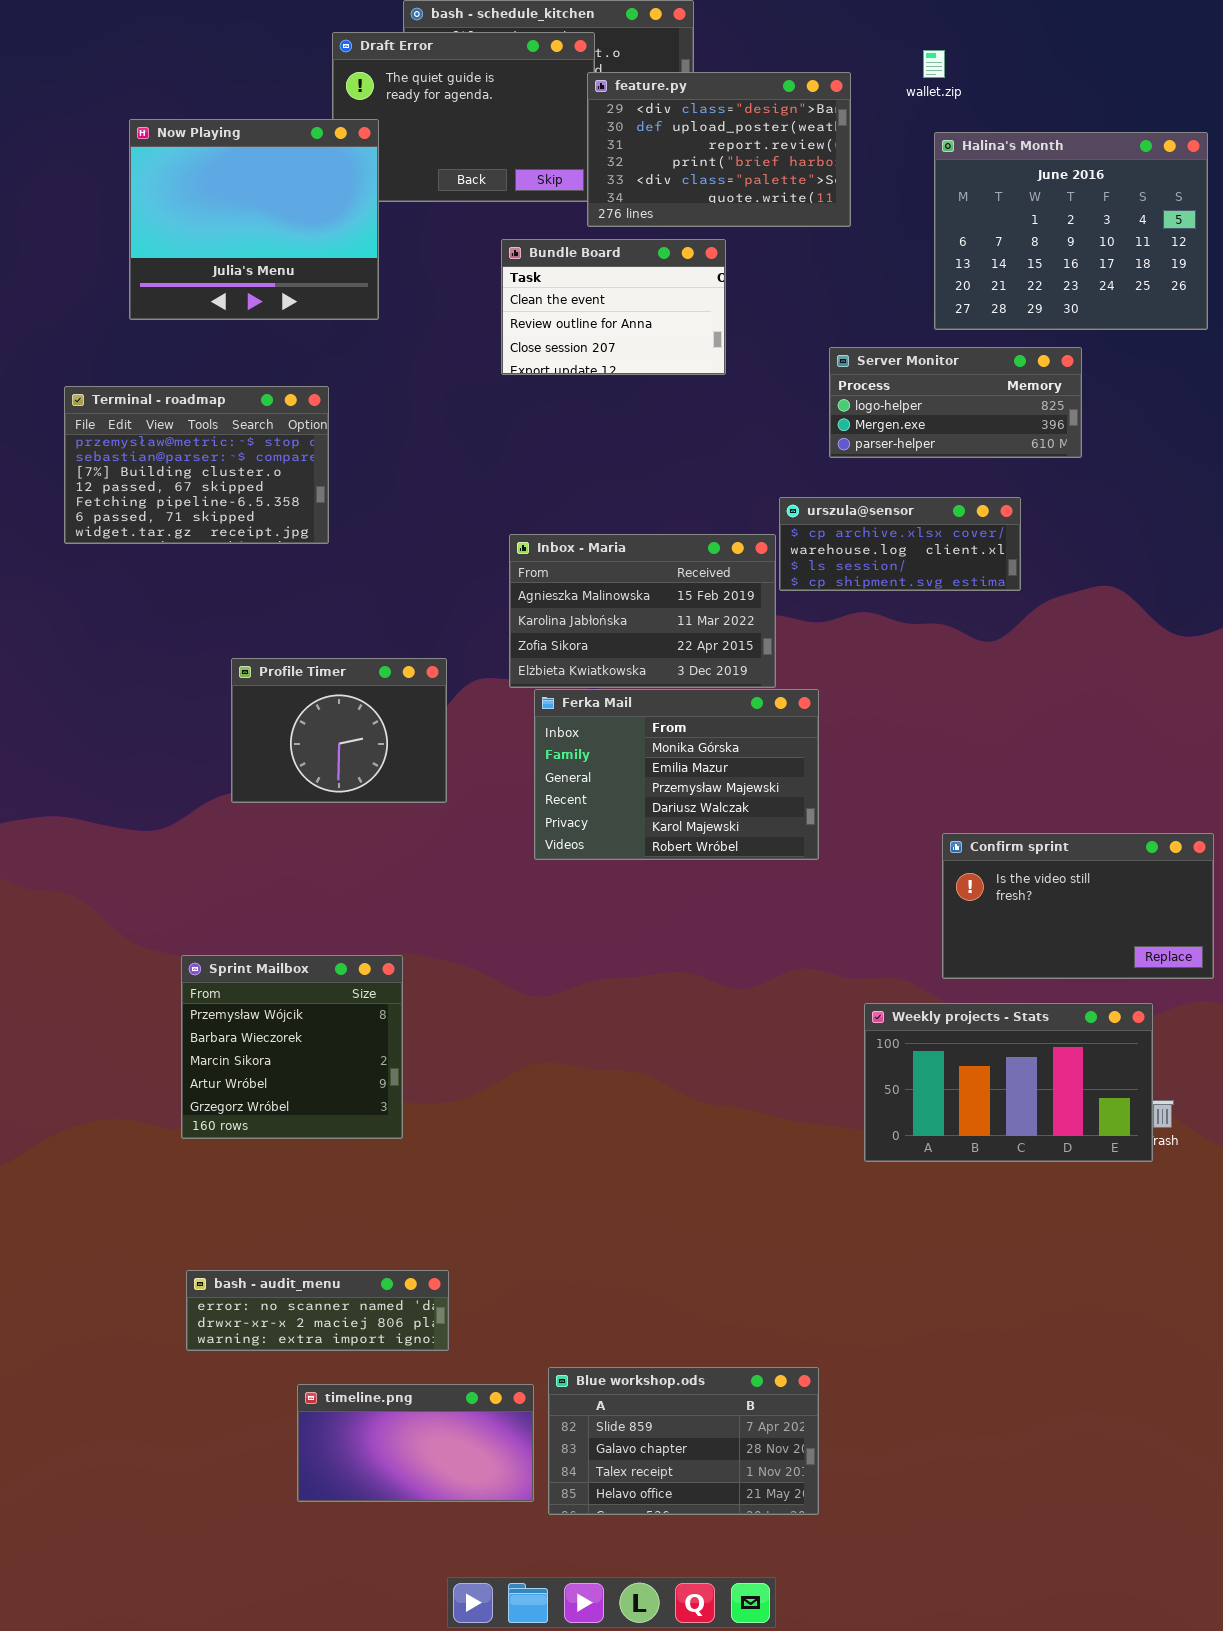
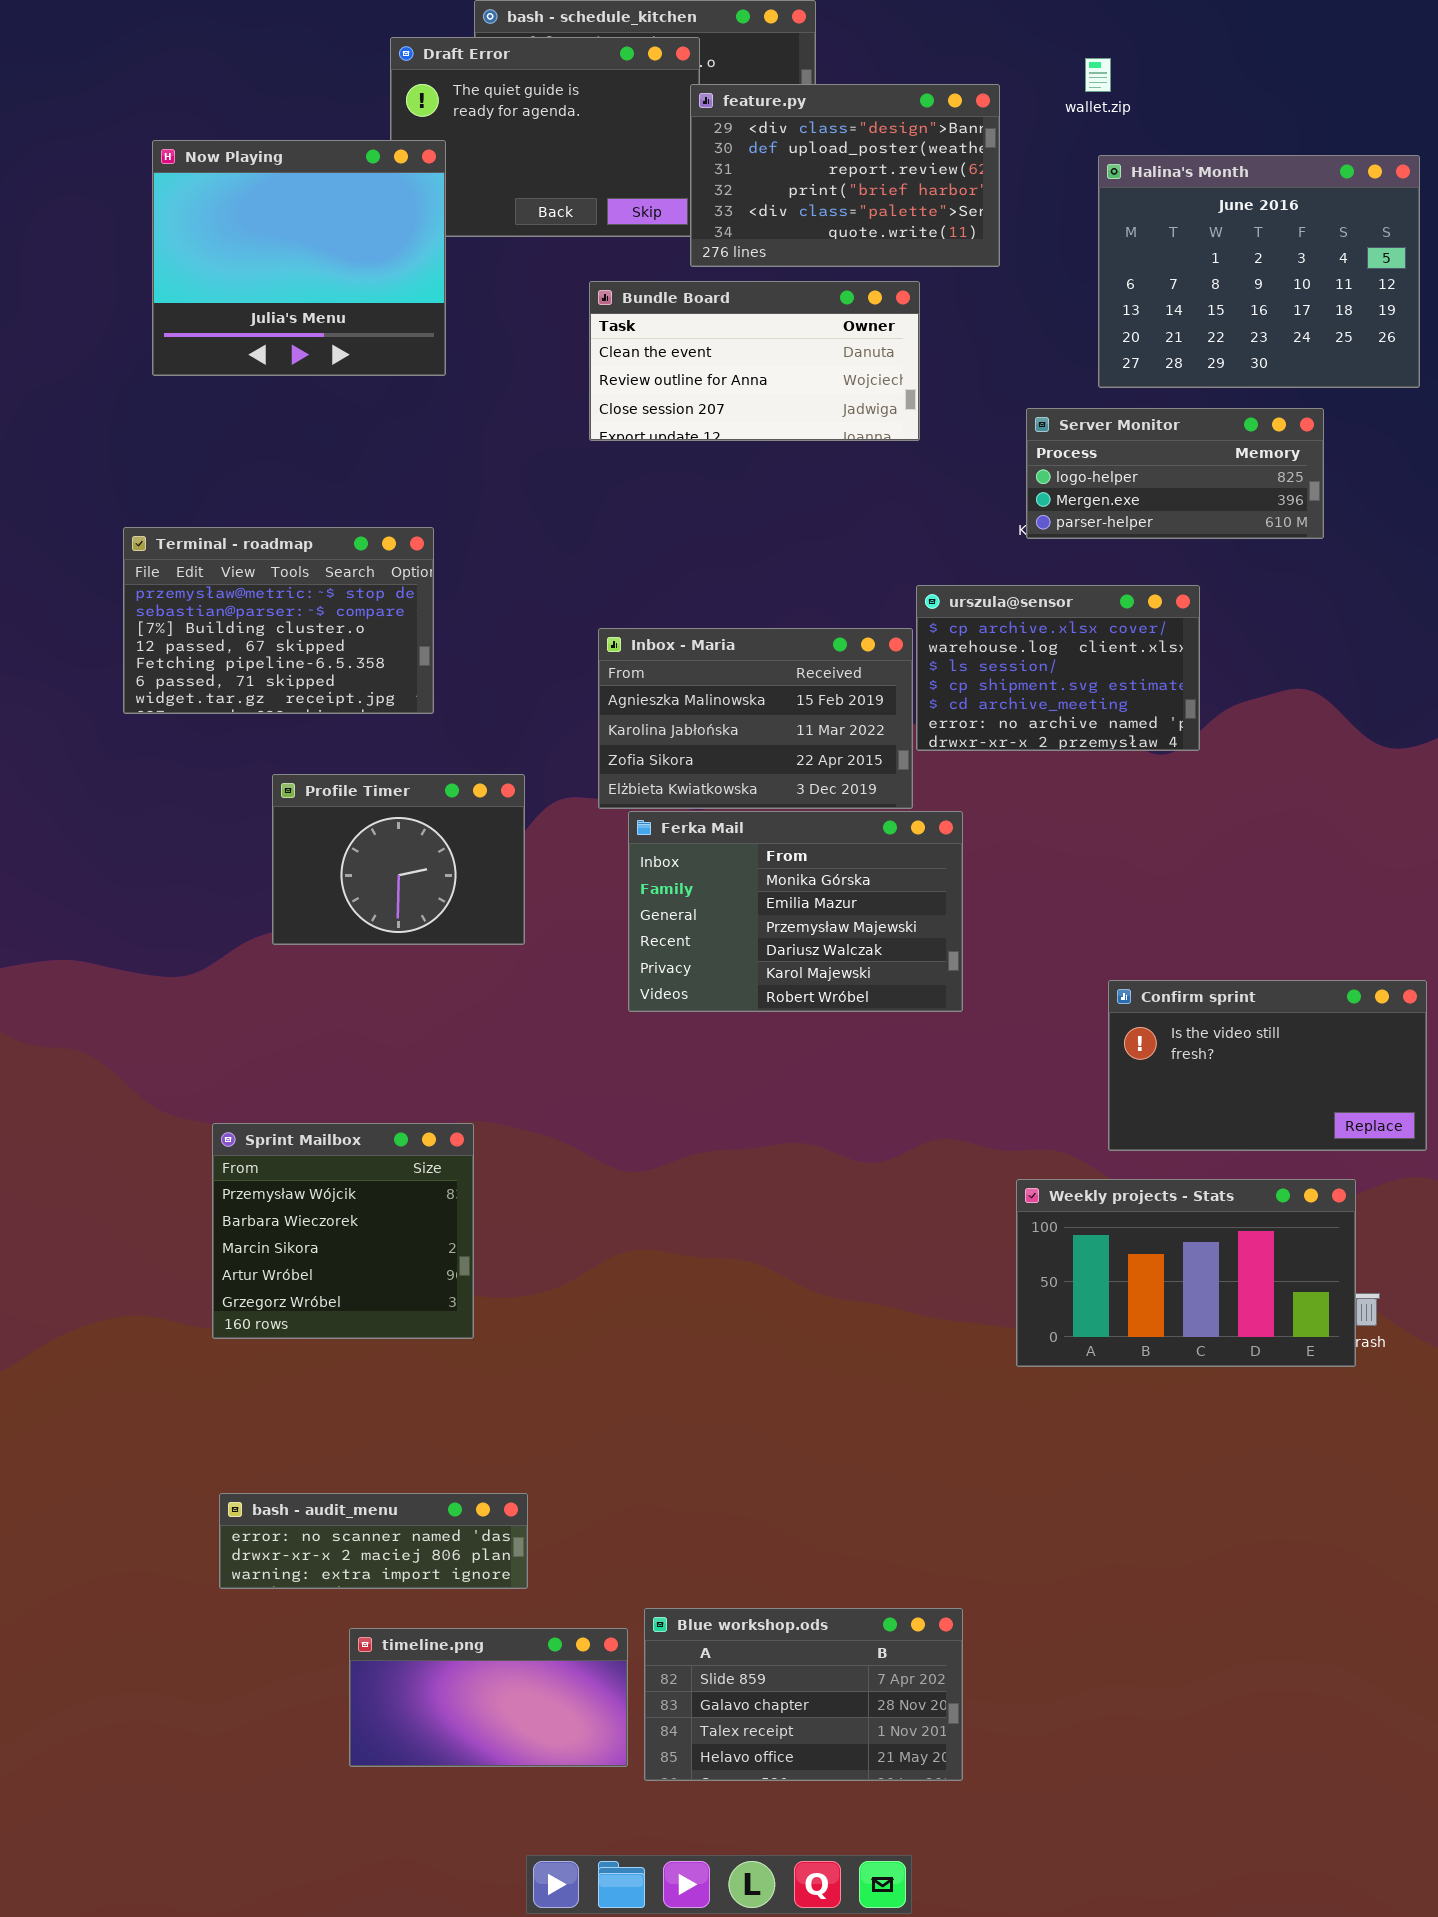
Bundle Board: [501,239,726,375] -> [589,281,920,441], resized
Server Monitor: [829,347,1082,458] -> [1026,408,1324,539], moved
Terminal - roadmap: [64,386,329,544] -> [123,527,434,714], moved
urszula@sensor: [779,497,1021,591] -> [916,585,1200,751], resized

